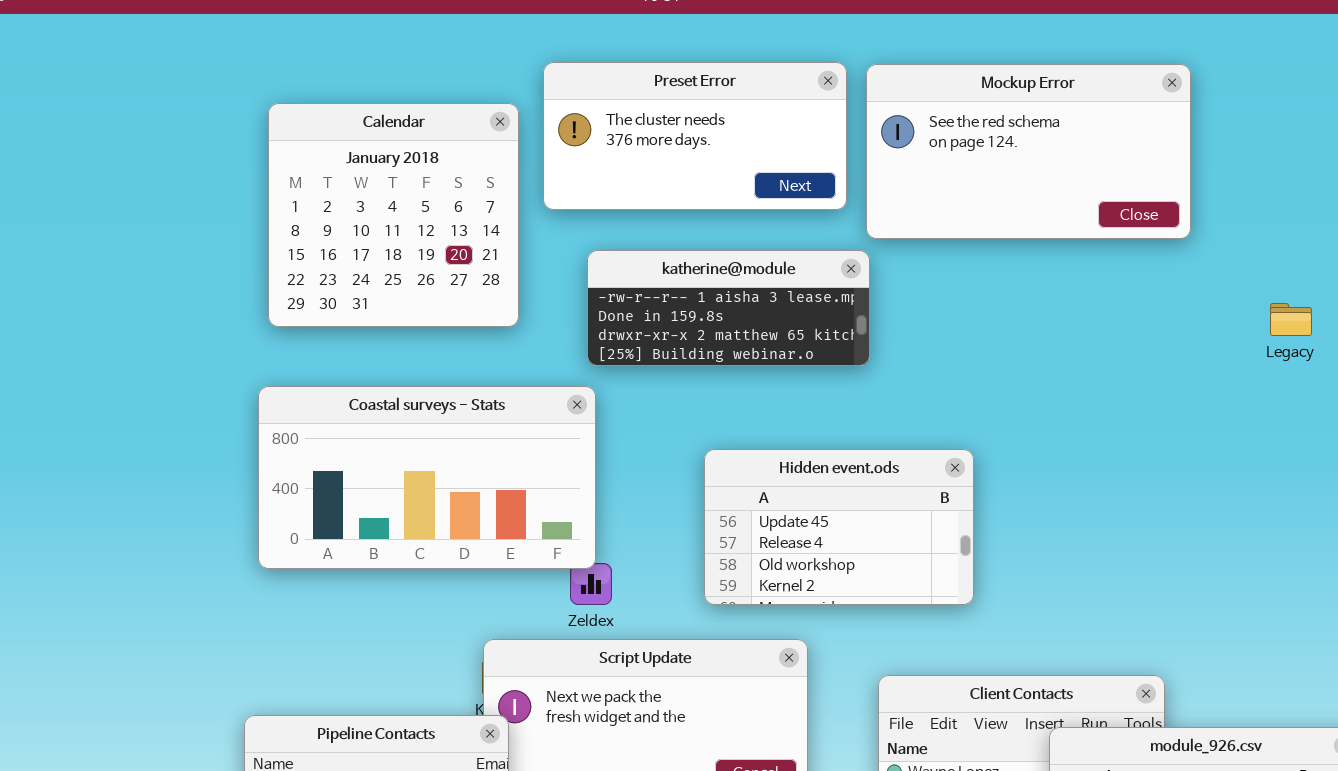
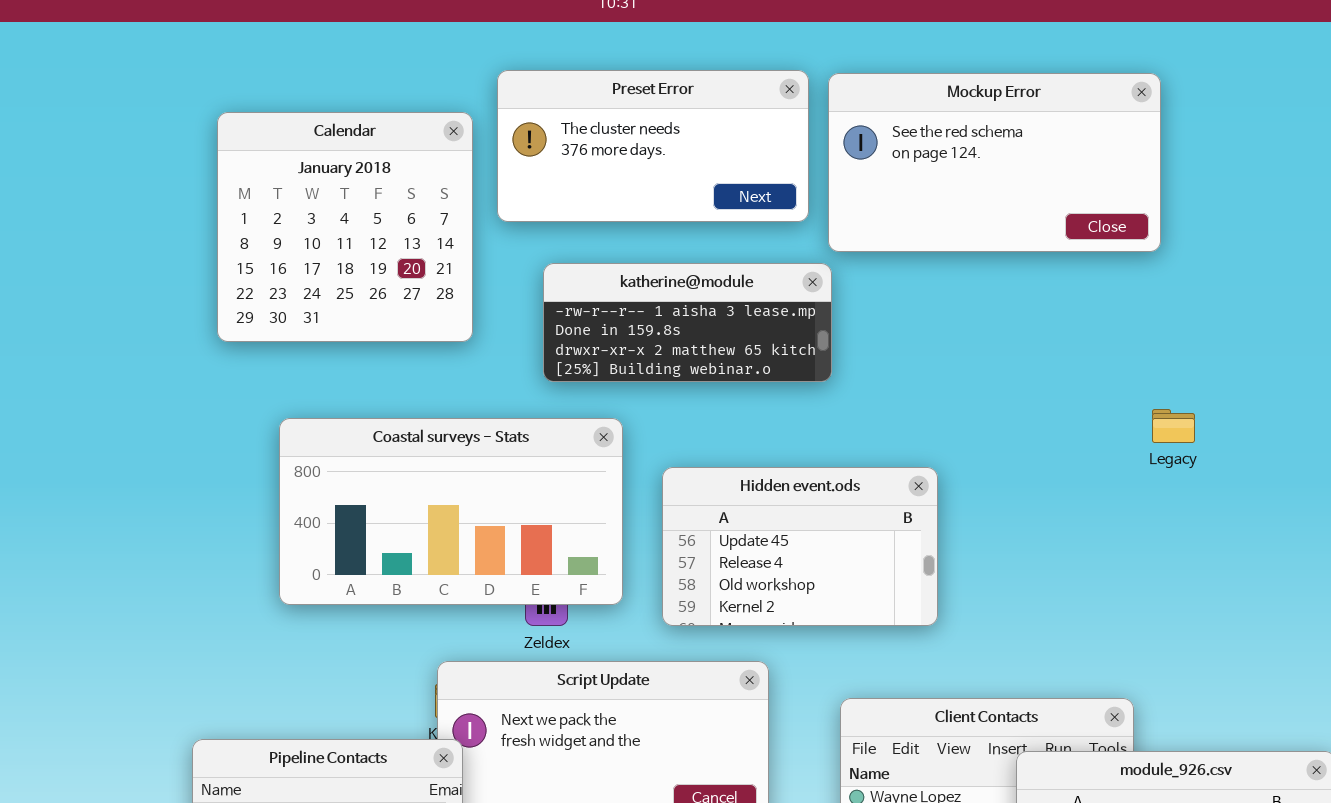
Legacy: [1270,303,1312,336] -> [1152,409,1195,443], moved
Coastal surveys - Stats: [258,386,596,569] -> [279,418,623,605], moved

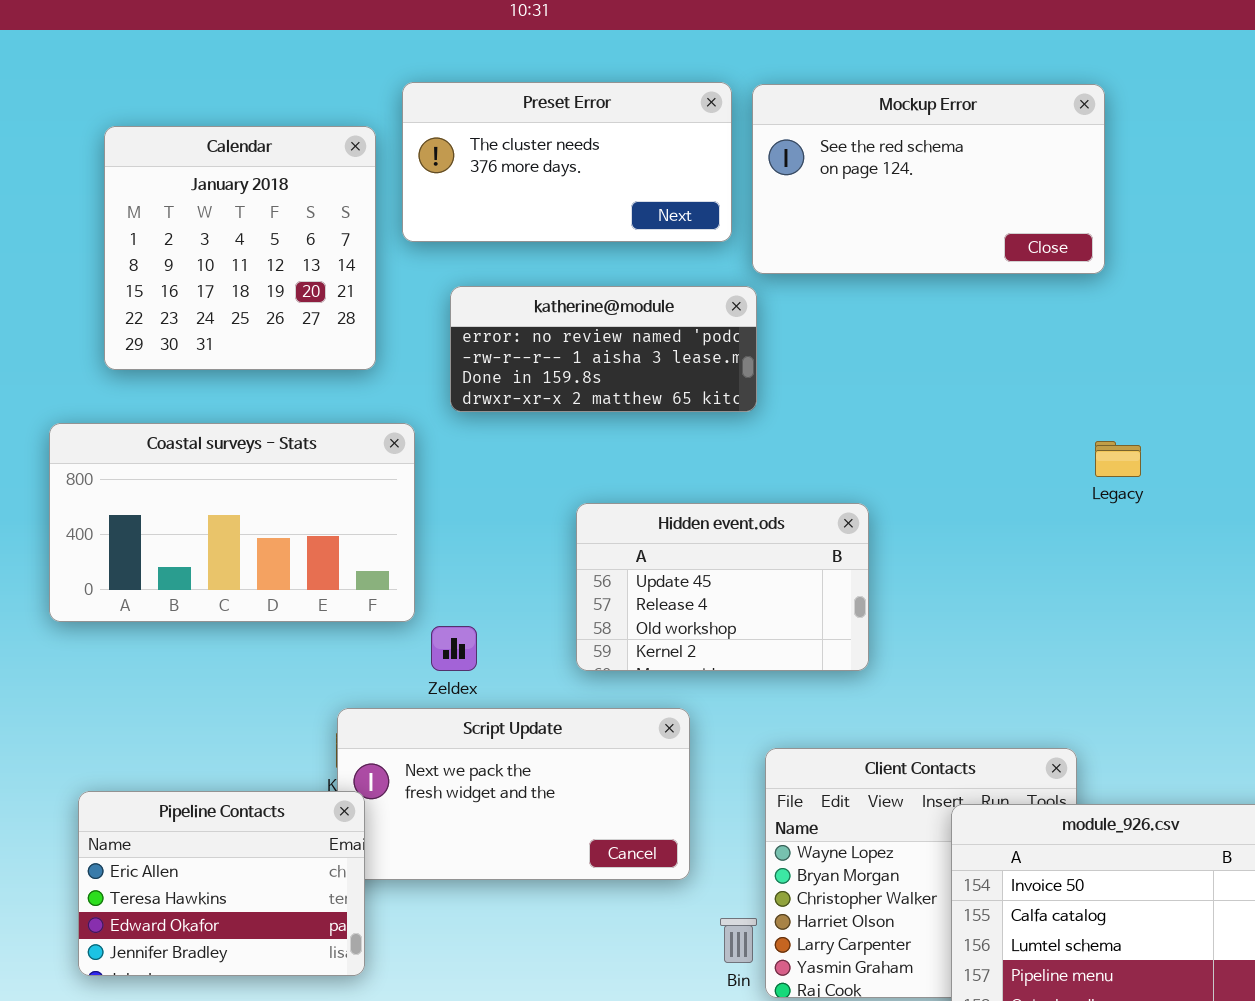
katherine@module: [543,263,832,382] -> [450,286,757,412], scrolled up 1 row
Coastal surveys - Stats: [279,418,623,605] -> [49,423,415,622], moved

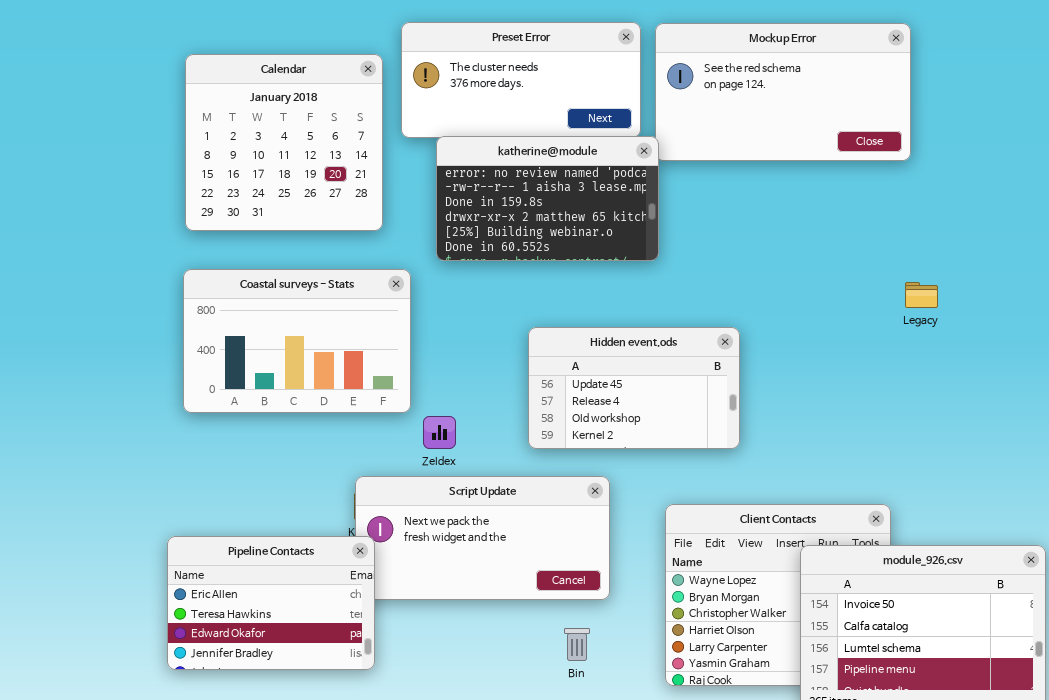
katherine@module: [450,286,757,412] -> [436,136,659,261], resized
Coastal surveys - Stats: [49,423,415,622] -> [183,269,411,413], resized
Bin: [720,918,757,963] -> [564,628,590,661], moved

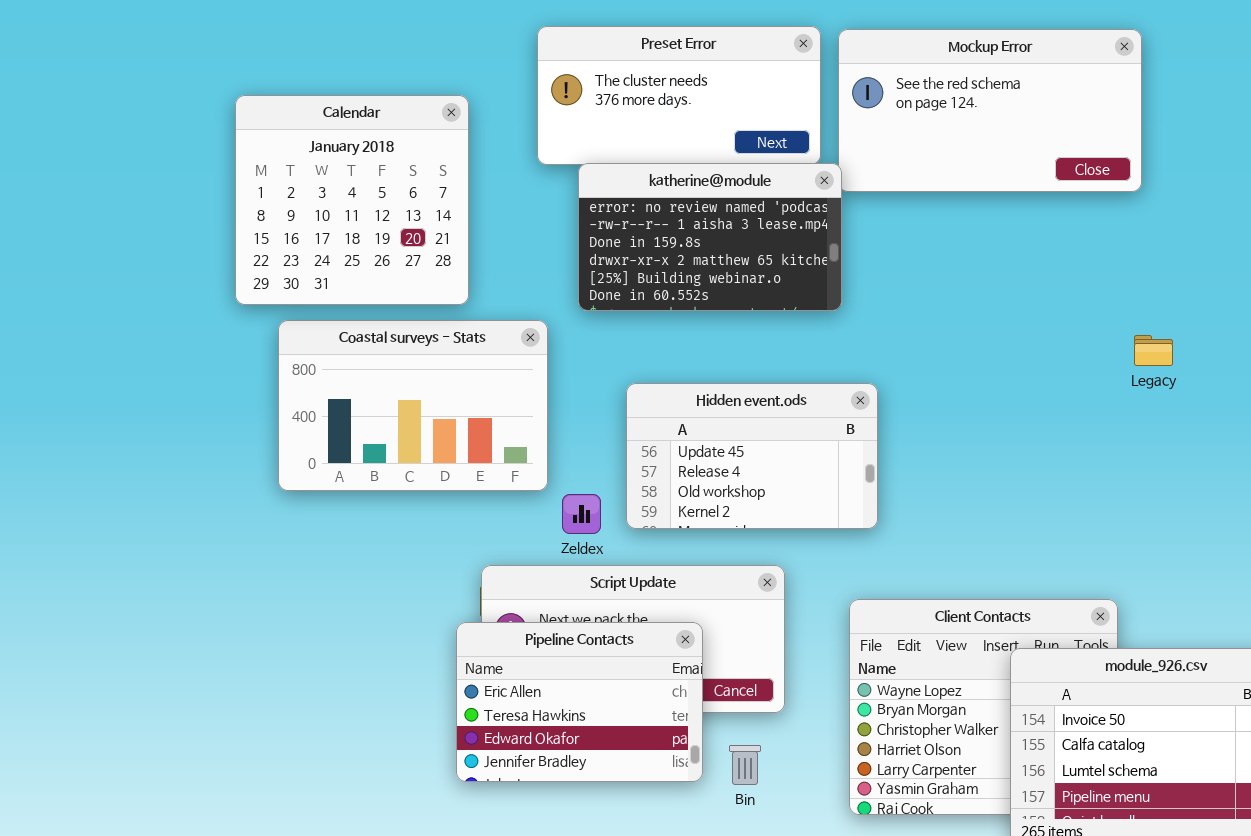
Calendar: [185,54,383,231] -> [235,95,469,305], moved
Hidden event.ods: [528,327,740,449] -> [626,383,878,529], moved
Pipeline Contacts: [167,536,375,670] -> [456,622,703,782], moved

